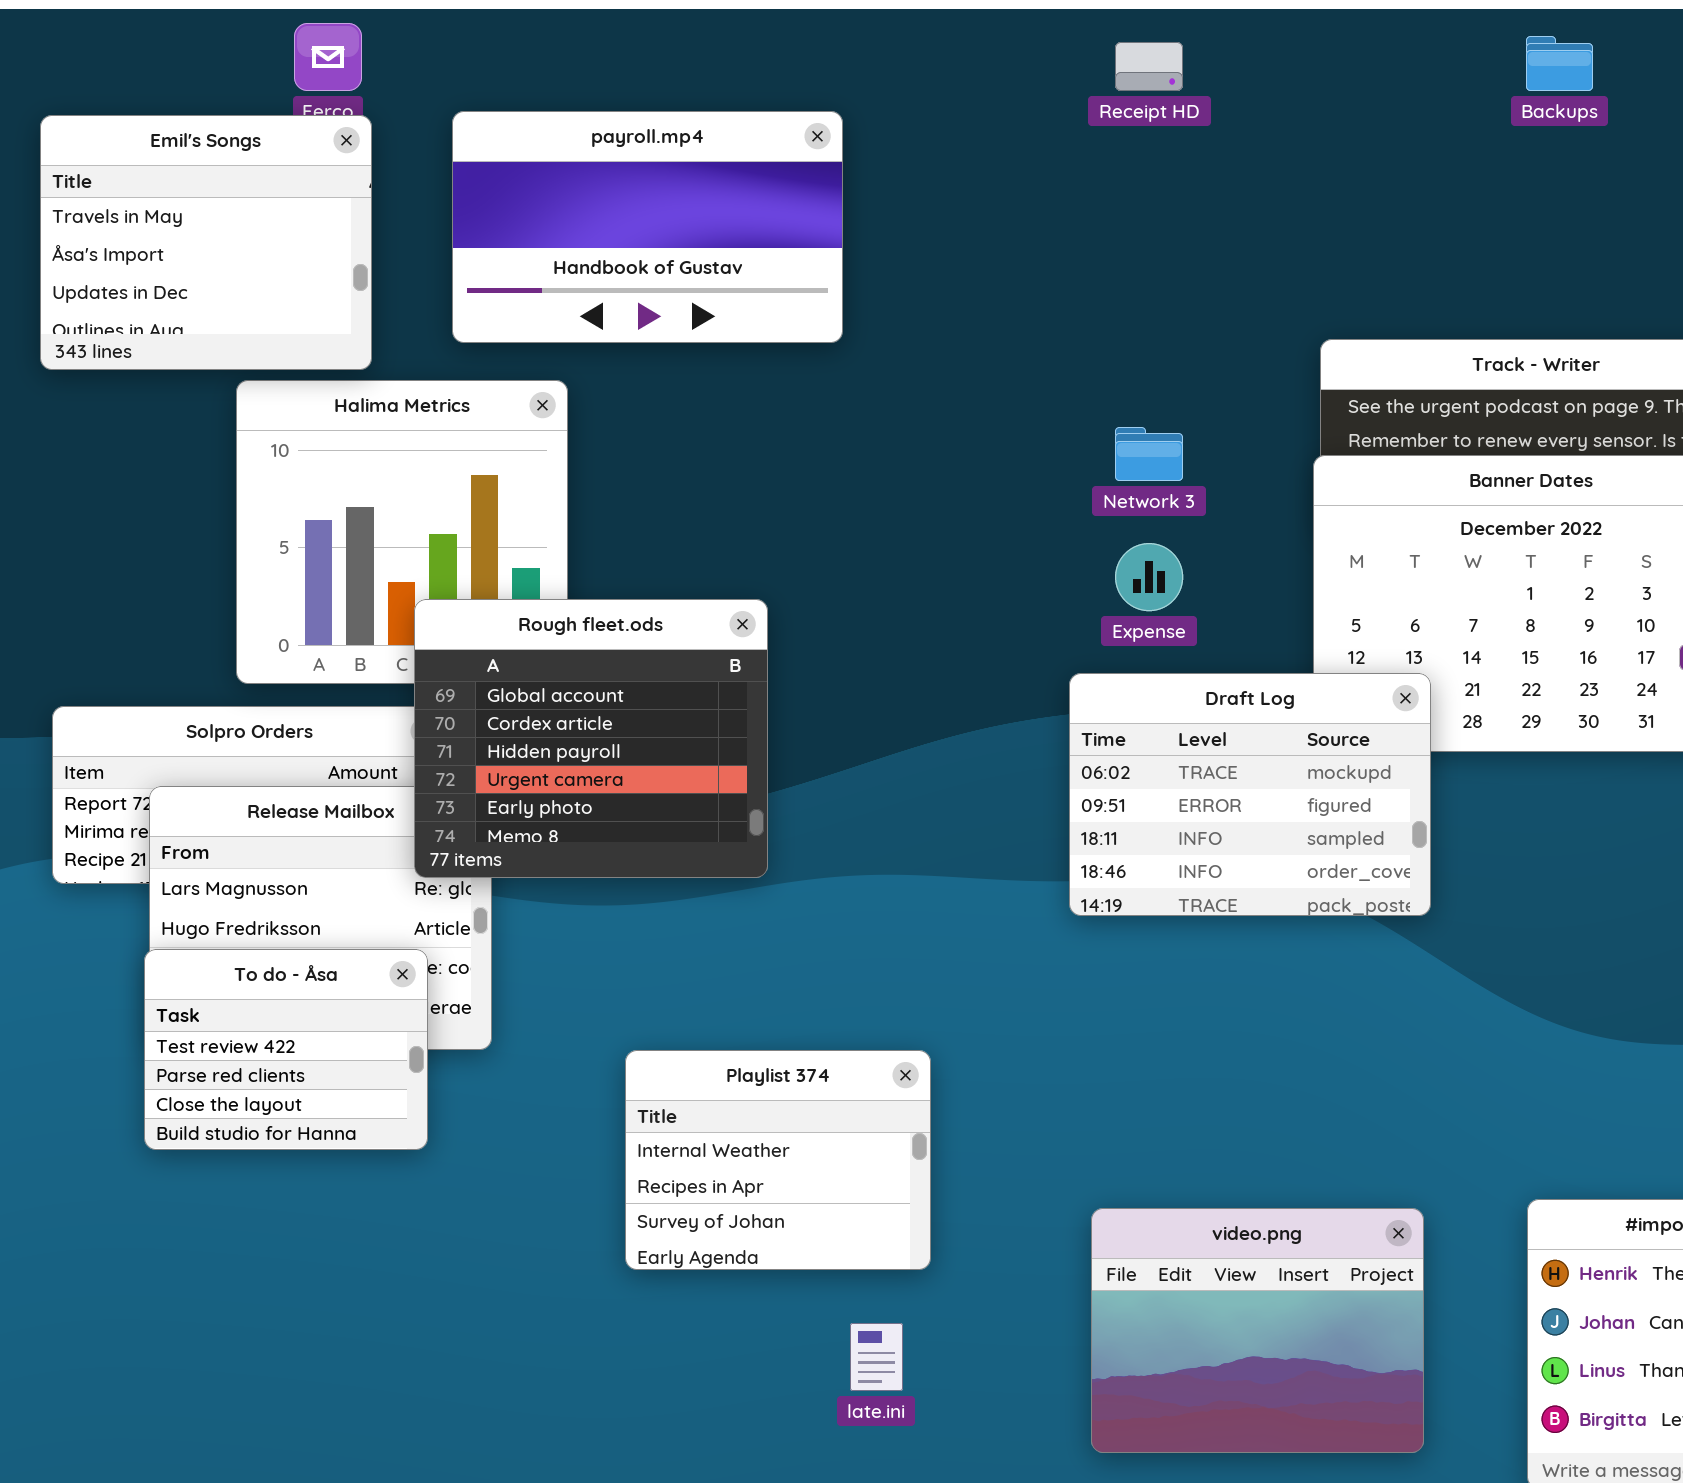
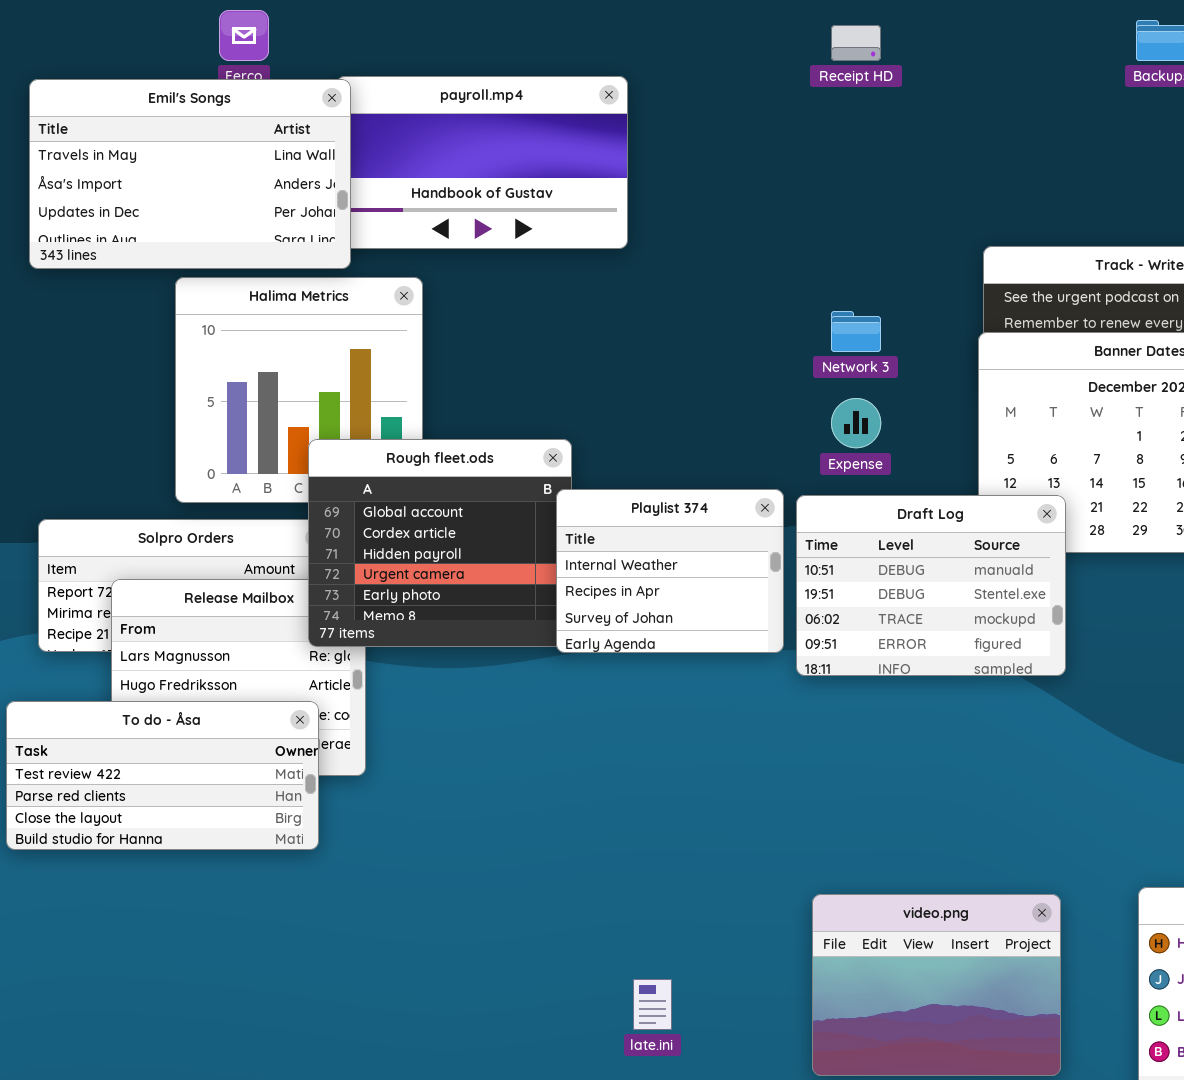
Emil's Songs: [40,115,372,370] -> [29,79,351,269], resized
Draft Log: [1069,673,1431,916] -> [796,495,1066,676], scrolled up 2 rows
To do - Åsa: [144,949,428,1150] -> [6,701,319,850], resized
Playlist 374: [625,1050,931,1270] -> [556,489,784,653], moved

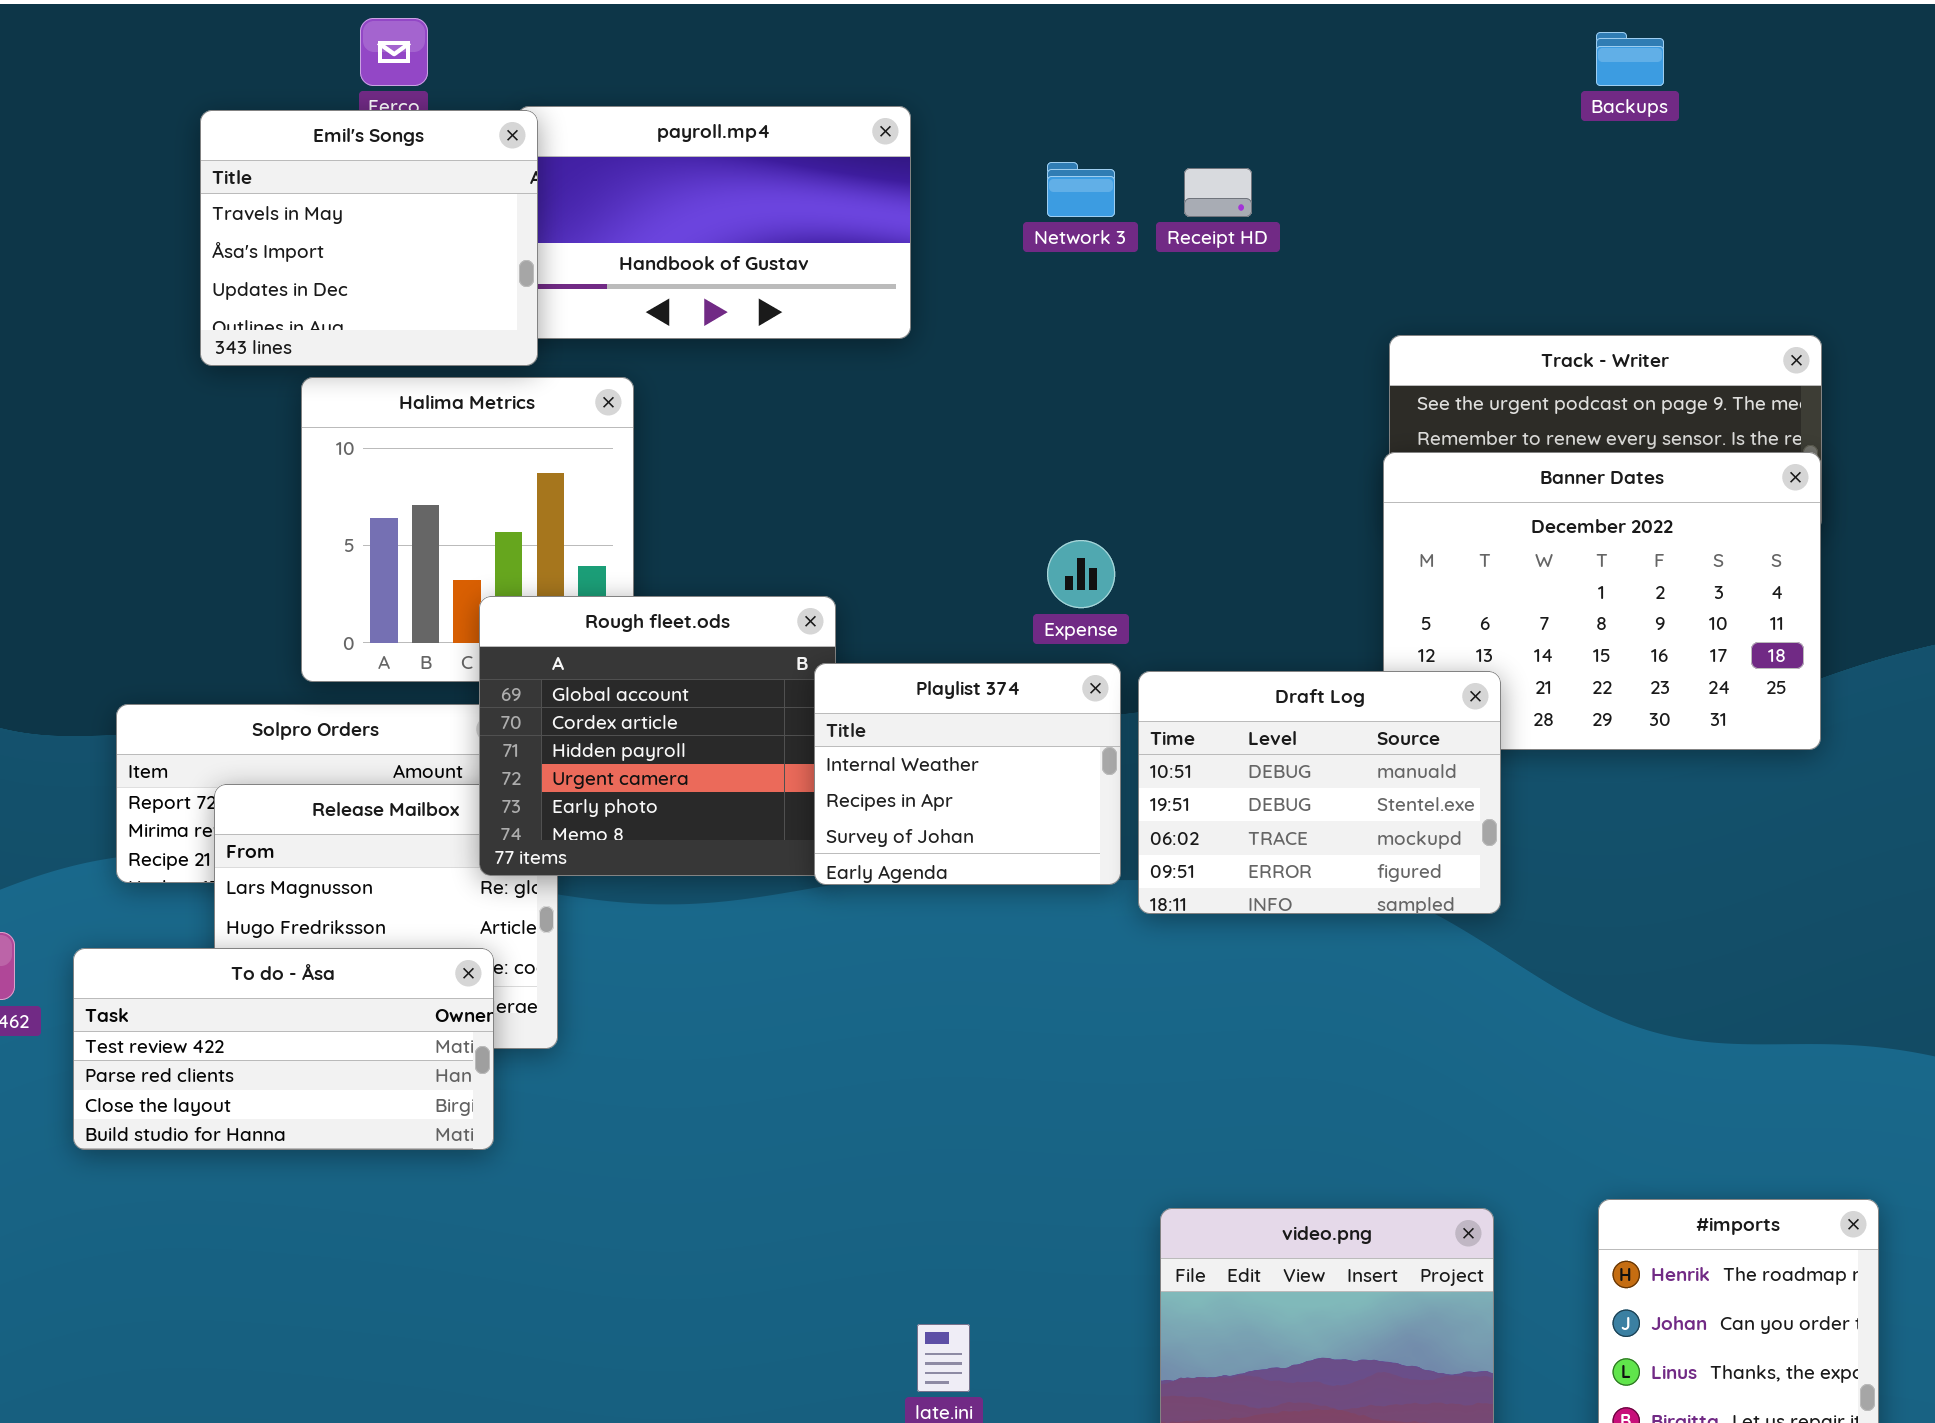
Receipt HD: [831,25,881,61] -> [1184,168,1252,217], moved
Emil's Songs: [29,79,351,269] -> [200,110,538,366], resized
Network 3: [831,311,881,352] -> [1047,162,1115,217], moved
Expense: [831,398,881,448] -> [1047,540,1115,608], moved

